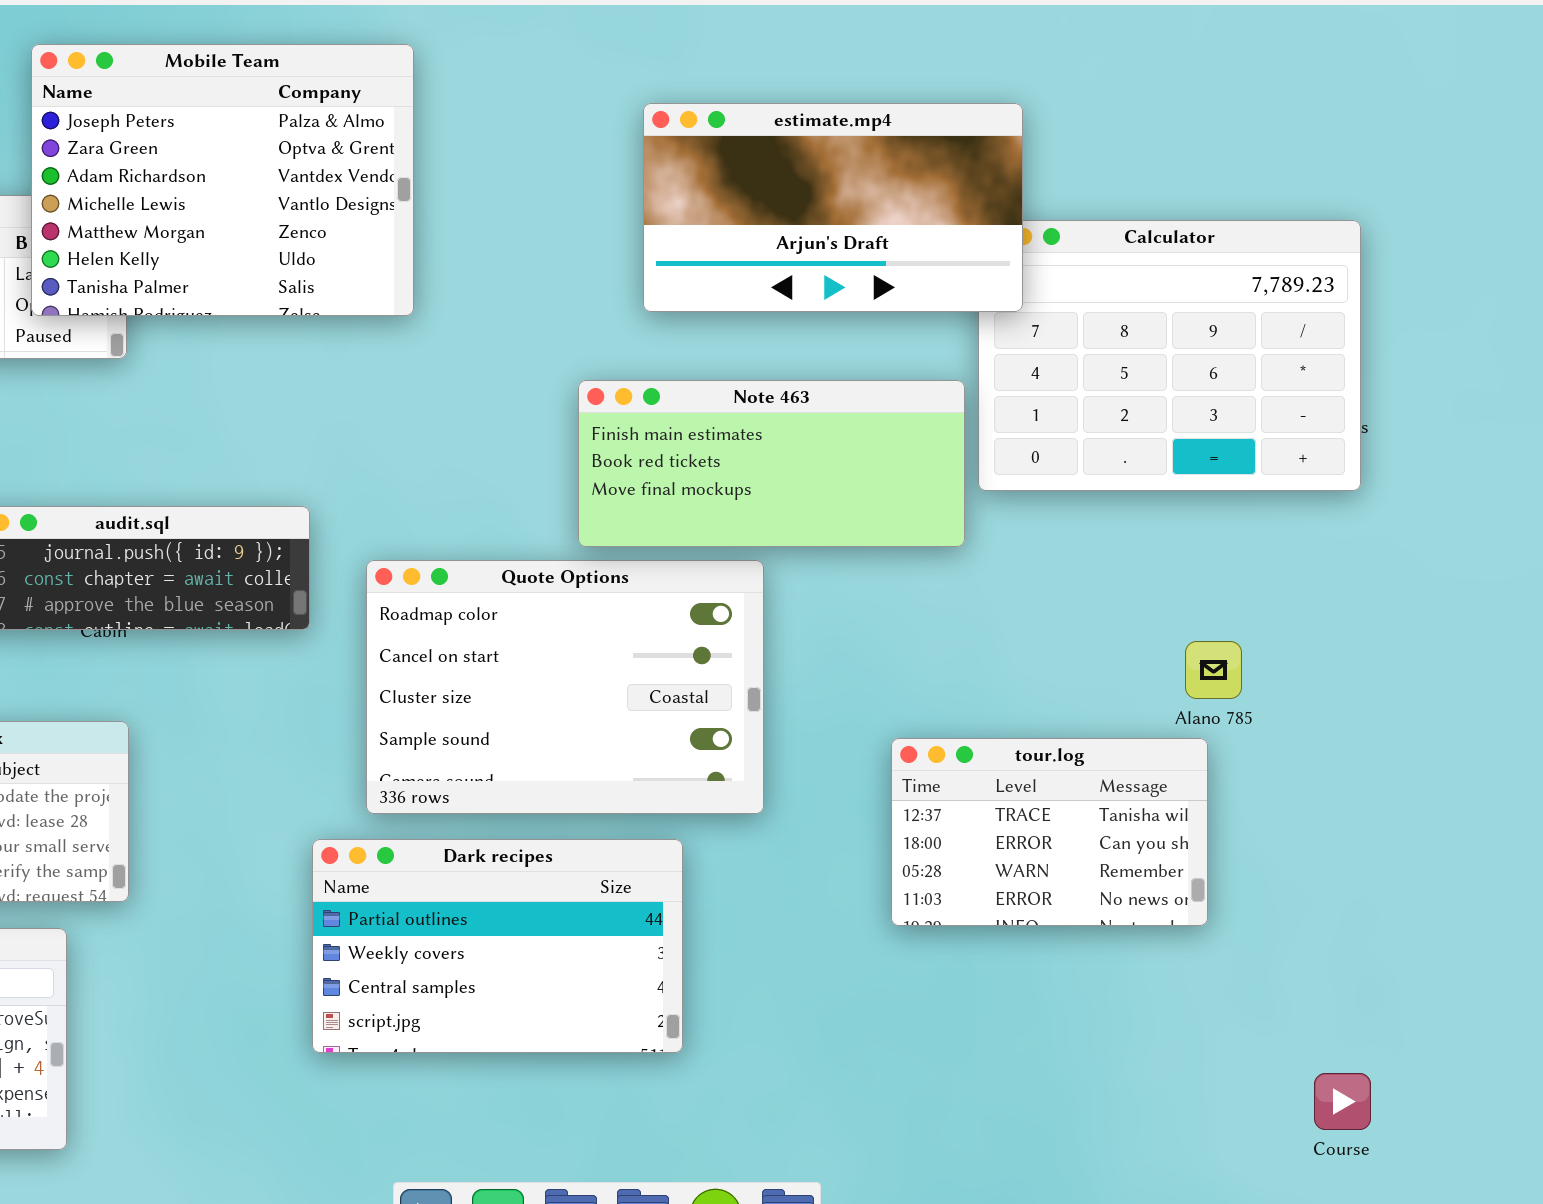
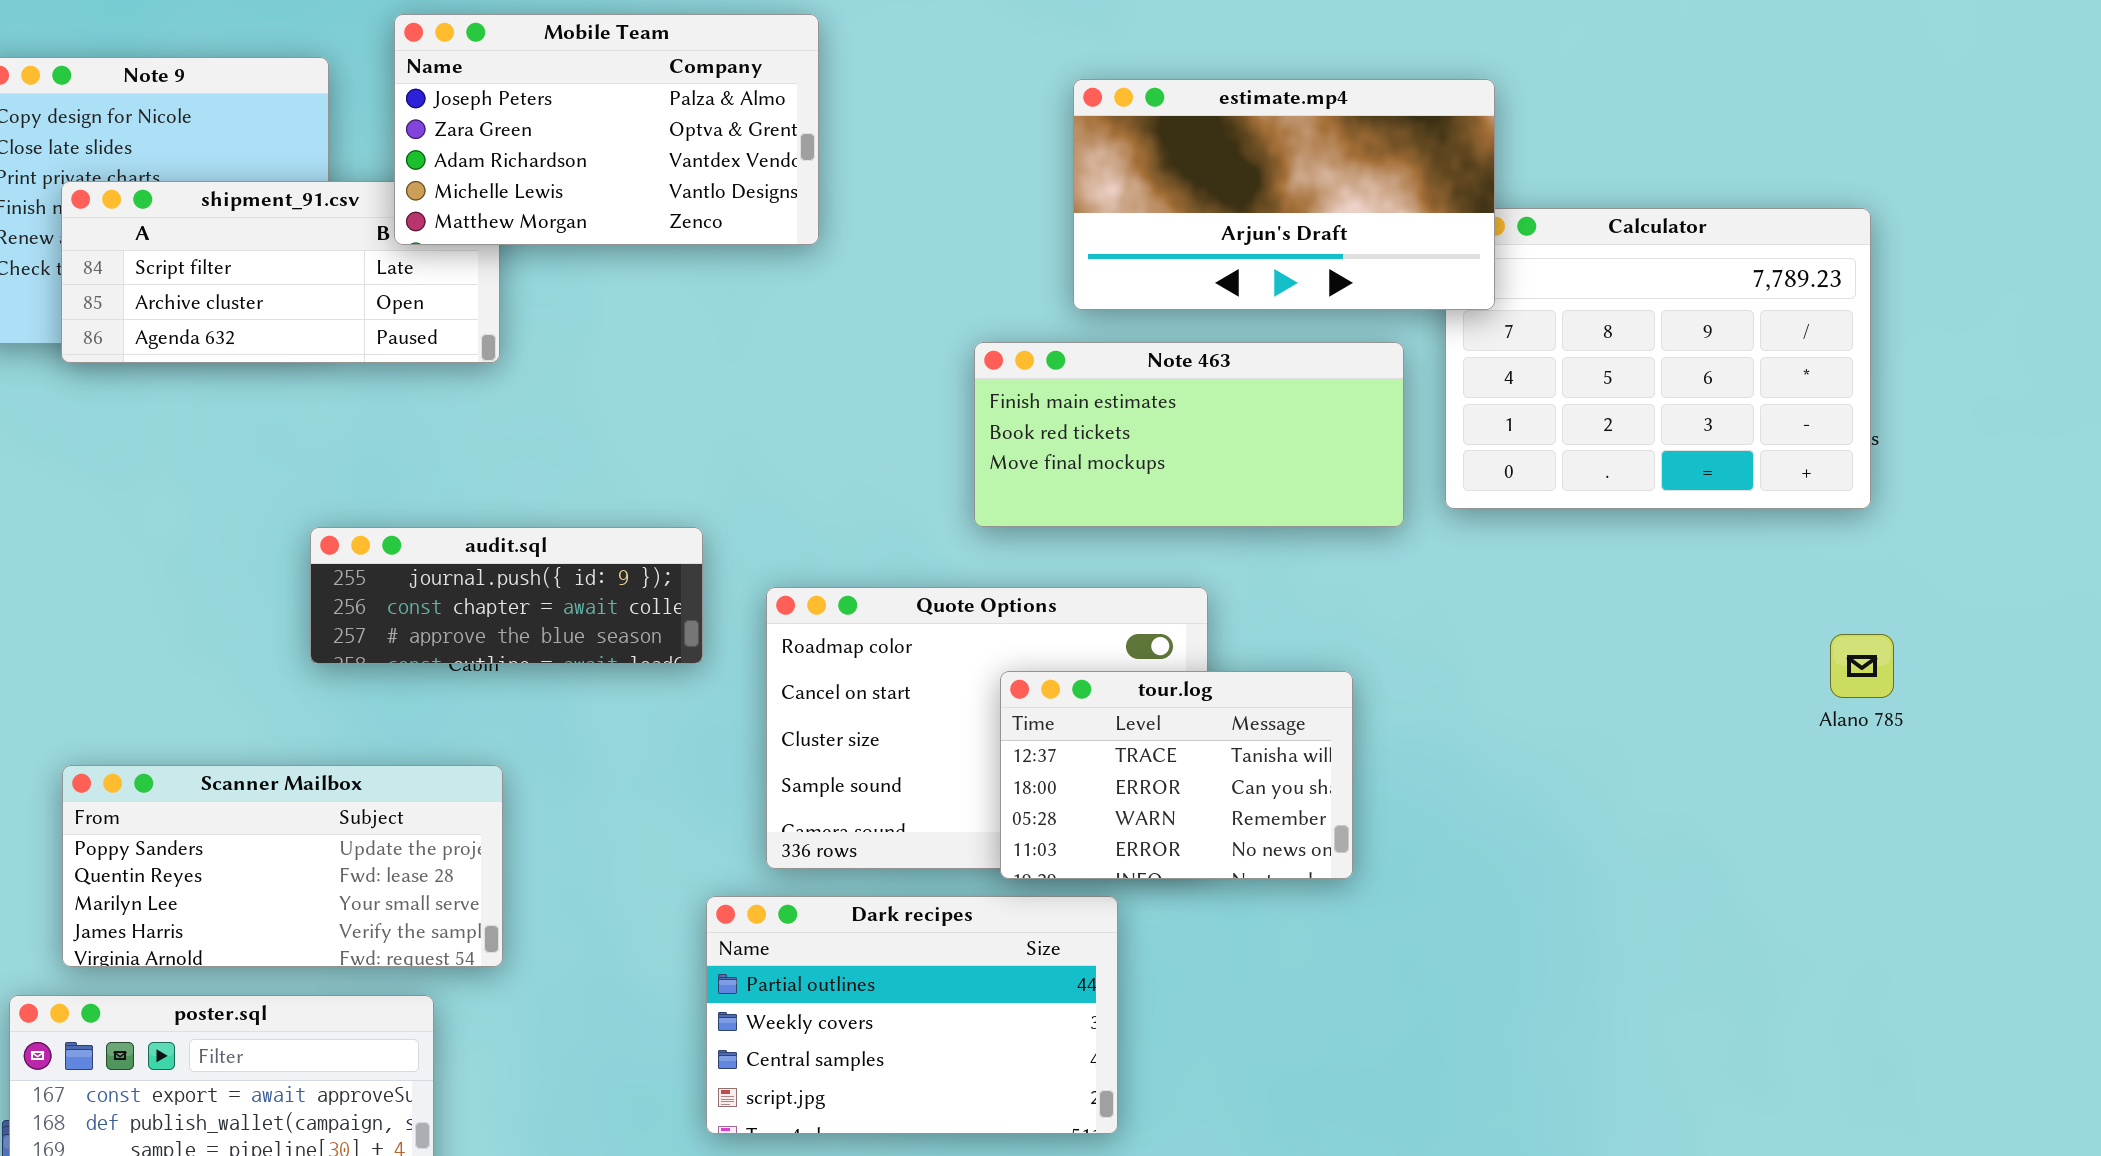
Mobile Team: [31,44,414,316] -> [394,14,819,245], resized
Note 463: [578,380,965,547] -> [974,342,1404,527], moved
Alano 785: [1185,641,1242,699] -> [1830,634,1894,698], moved
tour.log: [891,738,1208,926] -> [1000,671,1353,879], moved

